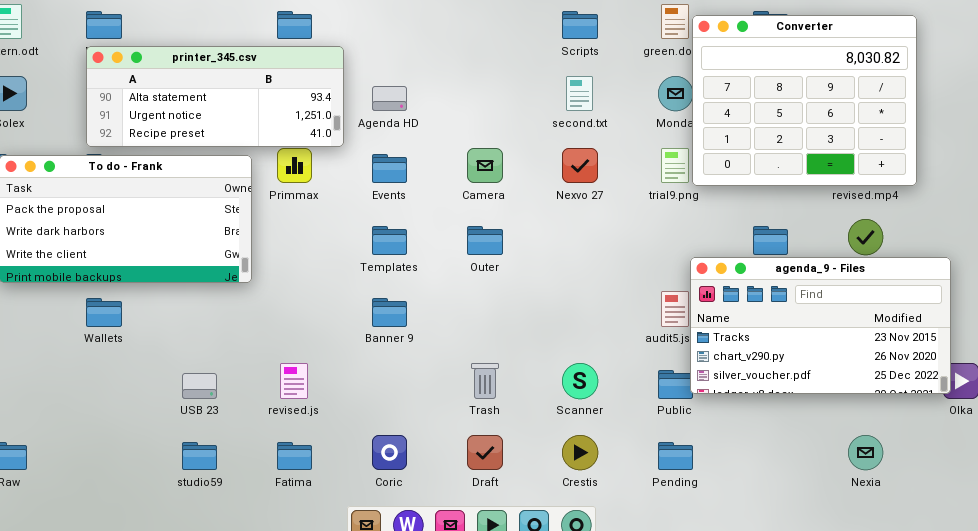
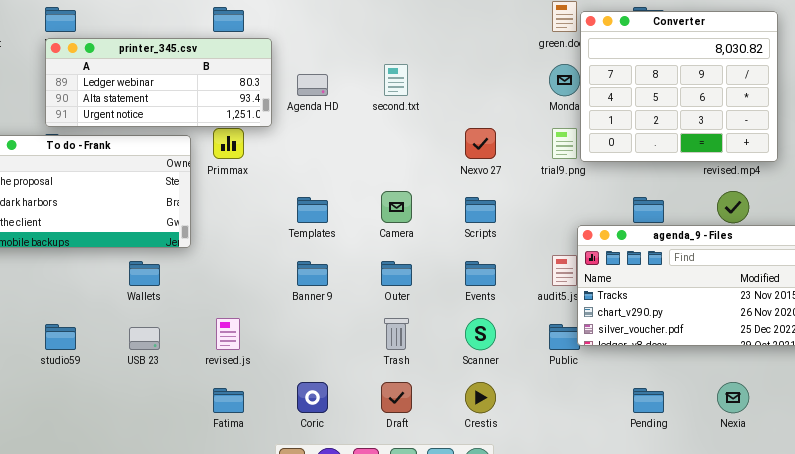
Scripts: [562,11,598,39] -> [465,197,496,223], moved
printer_345.csv: [86,46,344,147] -> [45,38,272,127], scrolled up 1 row
second.txt: [566,76,593,111] -> [384,64,408,96], moved
Camera: [467,148,503,183] -> [381,191,412,223], moved
Events: [372,154,407,183] -> [465,261,496,286], moved
Outer: [467,226,503,255] -> [381,261,412,286], moved
Wallets: [86,298,122,327] -> [129,261,160,286], moved
studio59: [182,442,217,470] -> [45,324,76,350], moved
Pending: [658,442,693,470] -> [633,388,664,413], moved

